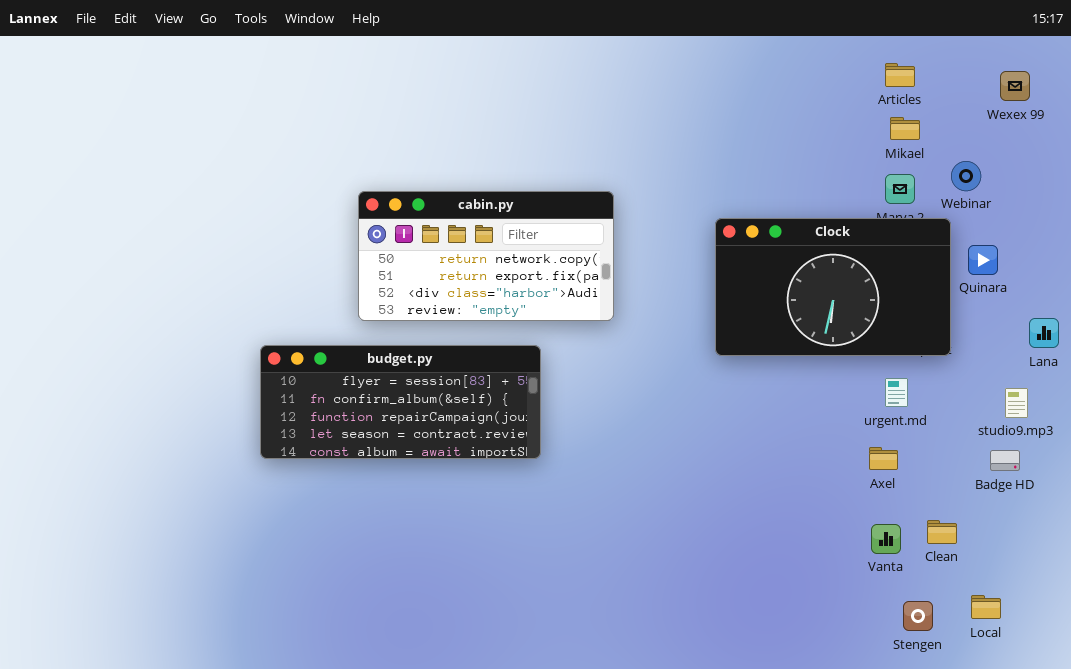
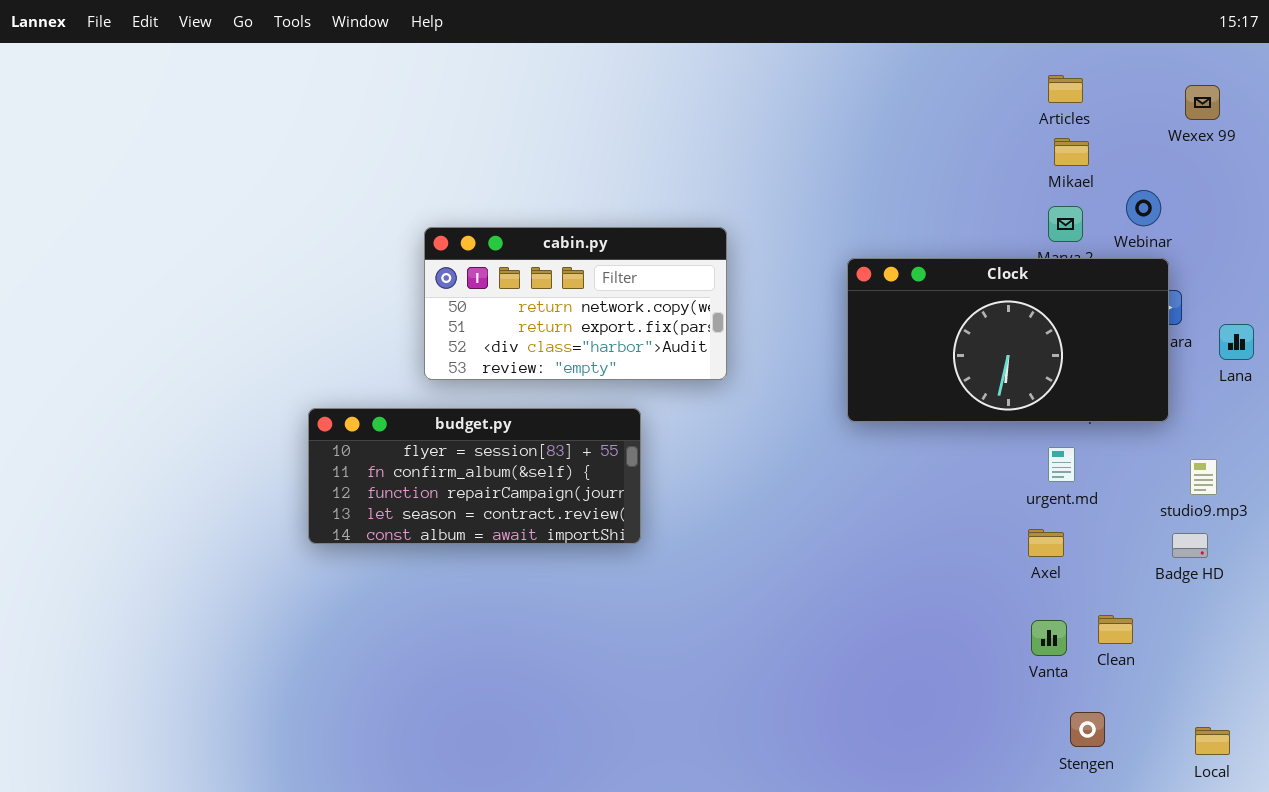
Clock: [715,218,951,356] -> [847,258,1169,422], resized
Lana: [1029,318,1059,348] -> [1219,324,1254,360], moved
Local: [971,595,1001,619] -> [1195,727,1230,755], moved

